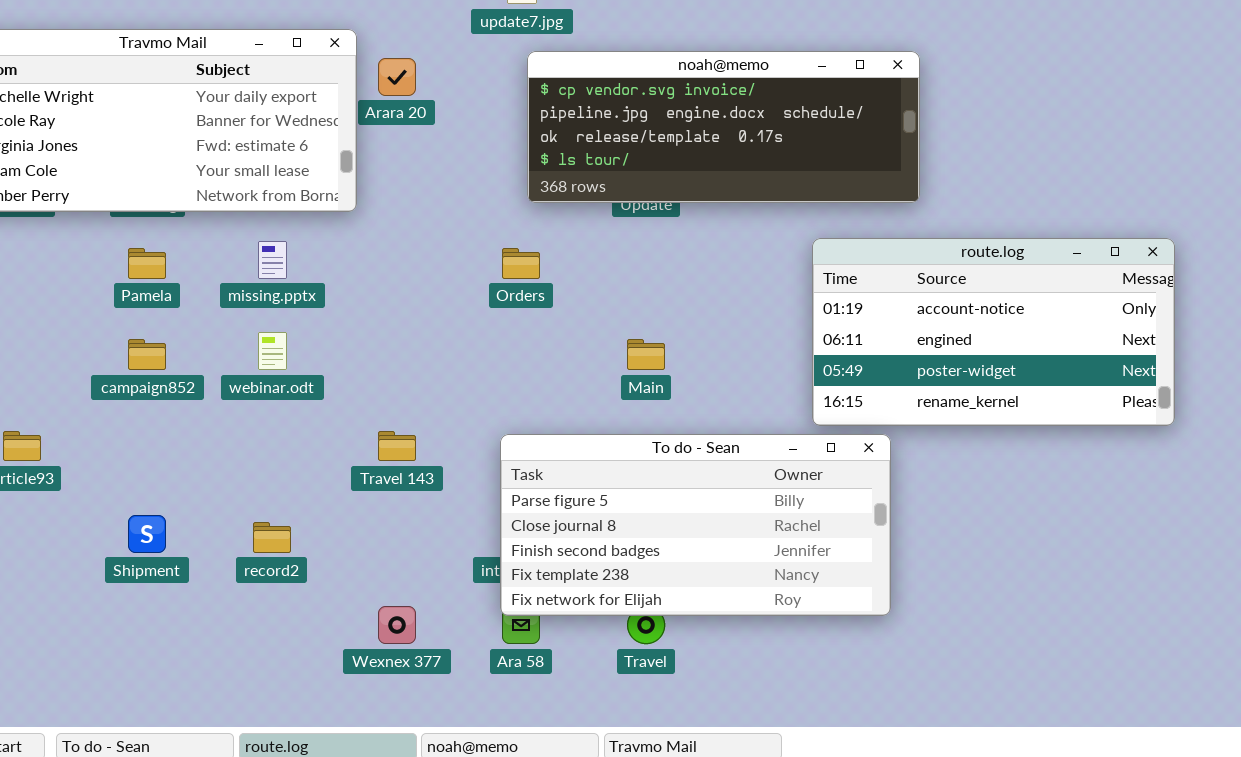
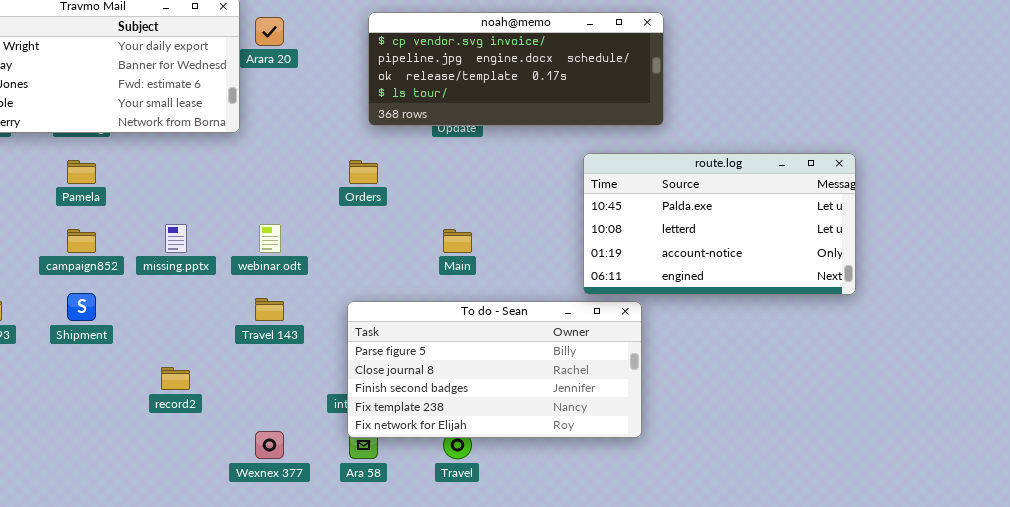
route.log: [812,238,1175,426] -> [583,153,856,295], scrolled up 2 rows
missing.pptx: [258,241,287,279] -> [165,224,187,253], moved
webinar.odt: [258,332,287,370] -> [259,224,281,253], moved
Shipment: [128,515,166,553] -> [67,293,96,321], moved

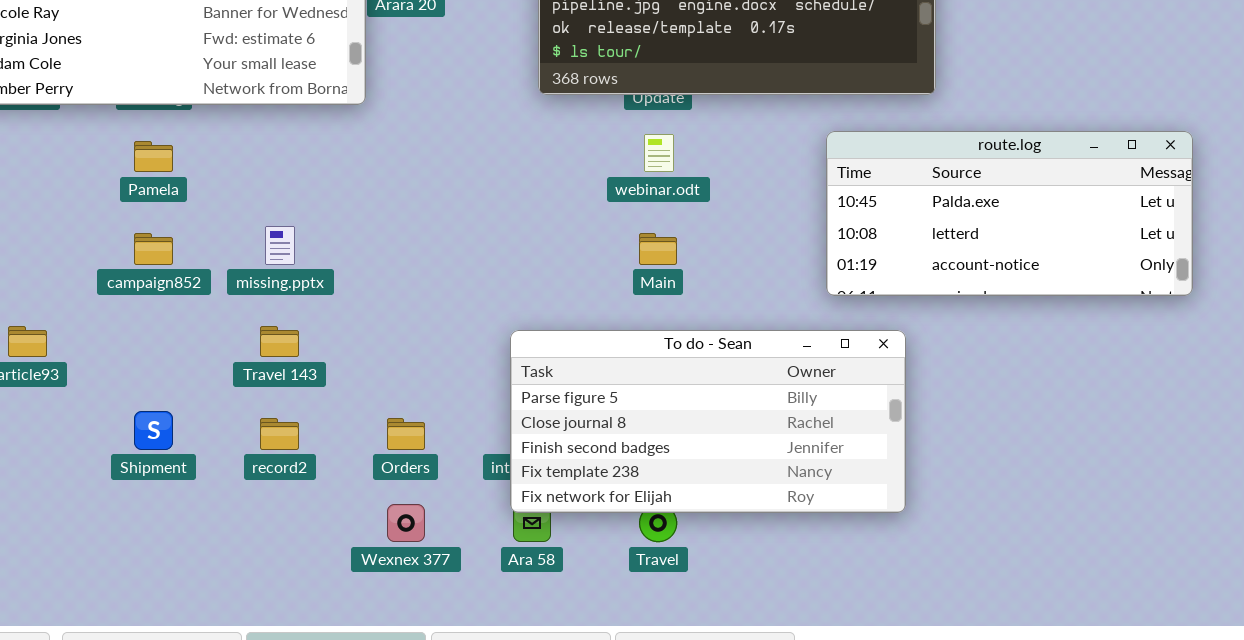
route.log: [583,153,856,295] -> [826,131,1193,296], resized
Orders: [349,160,378,184] -> [387,418,425,450], moved
webinar.odt: [259,224,281,253] -> [644,134,674,172], moved
Shipment: [67,293,96,321] -> [134,411,173,450], moved
Travel 143: [255,298,284,321] -> [260,326,299,357], moved

